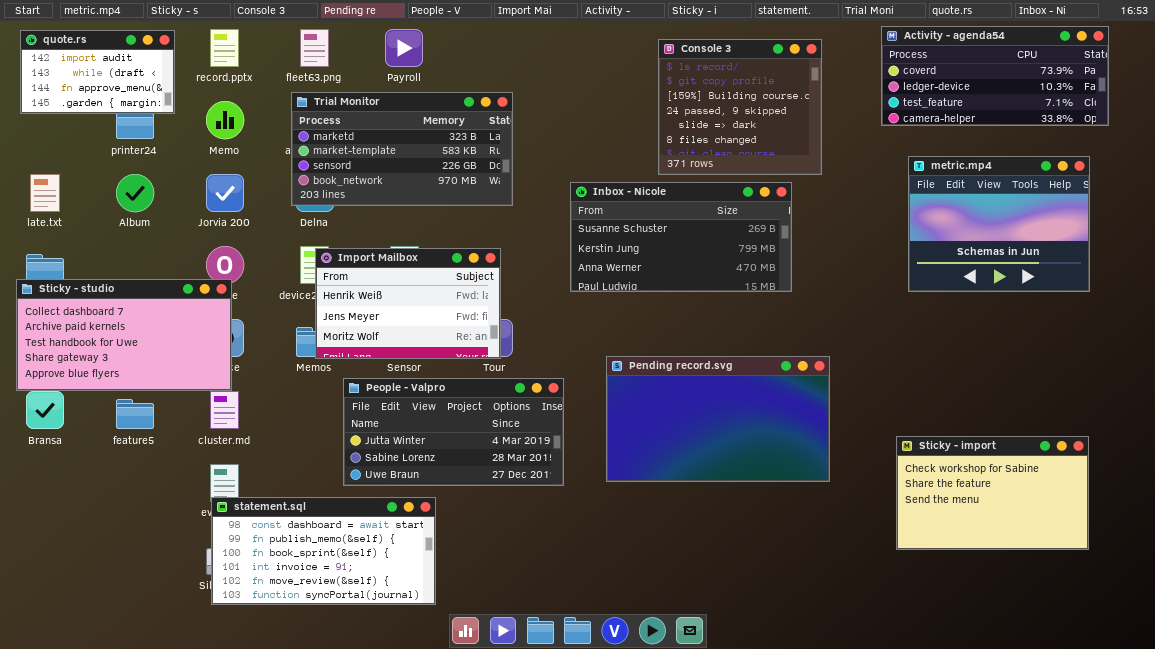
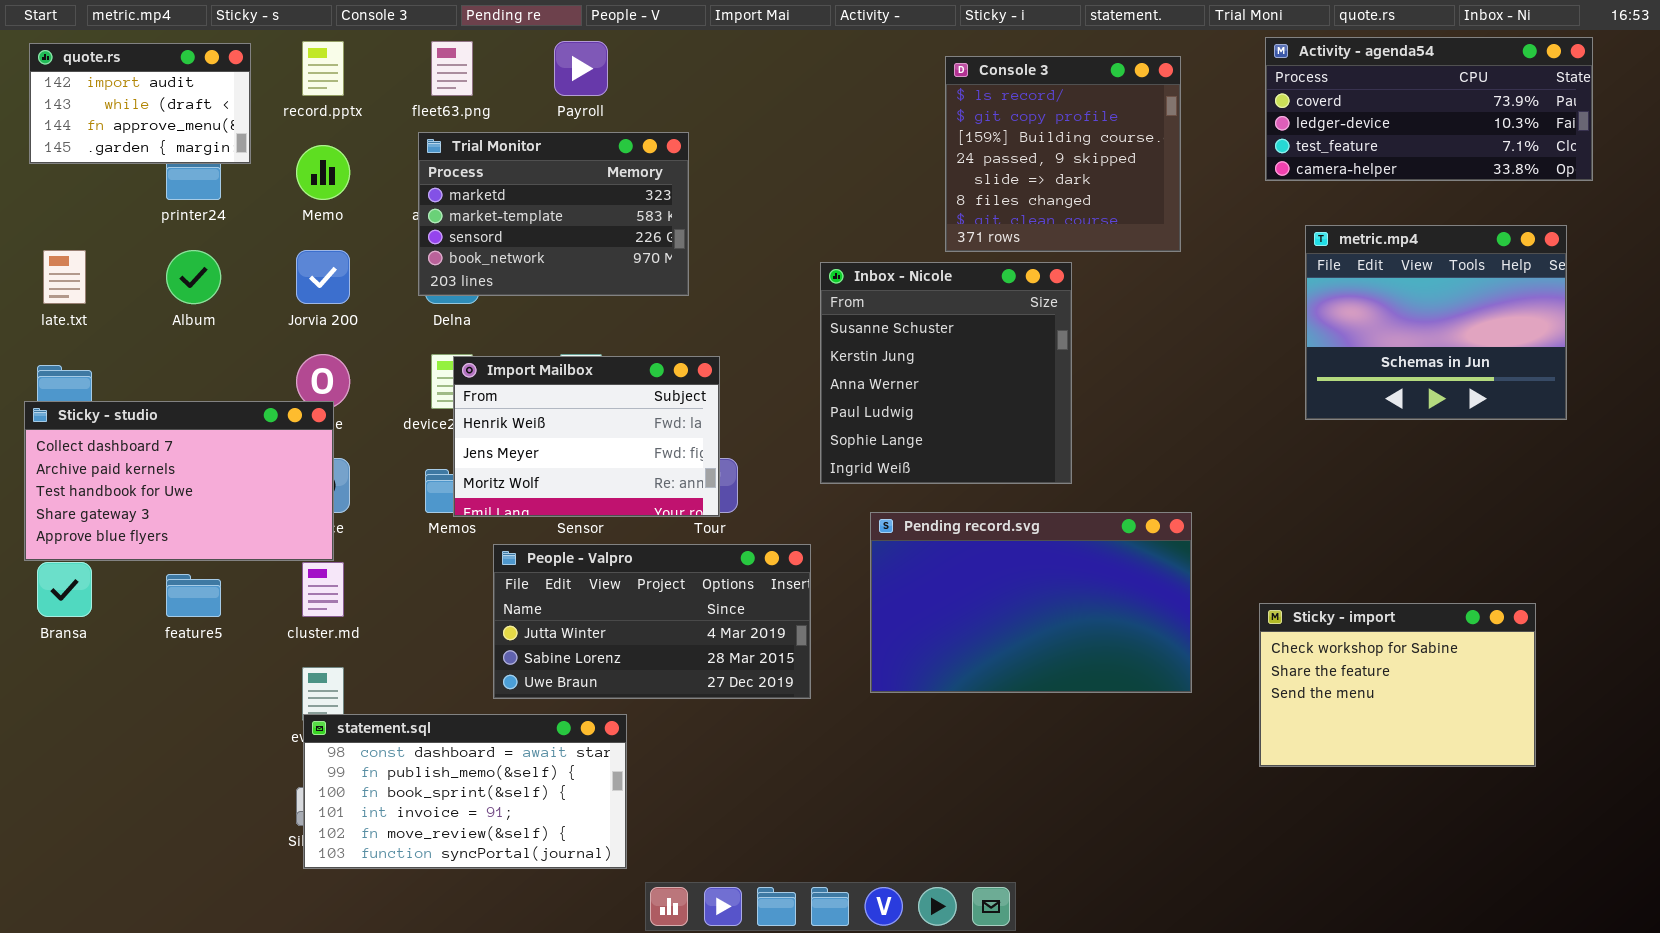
Trial Monitor: [291,92,513,206] -> [418,132,689,296], resized
Inbox - Nicole: [570,182,792,292] -> [820,262,1072,484], resized
Sticky - import: [896,436,1089,550] -> [1259,603,1536,767], moved

